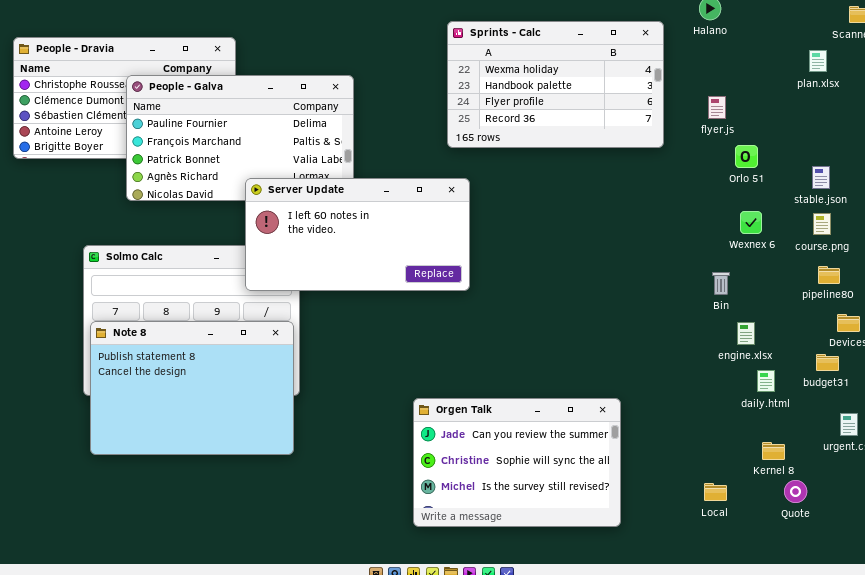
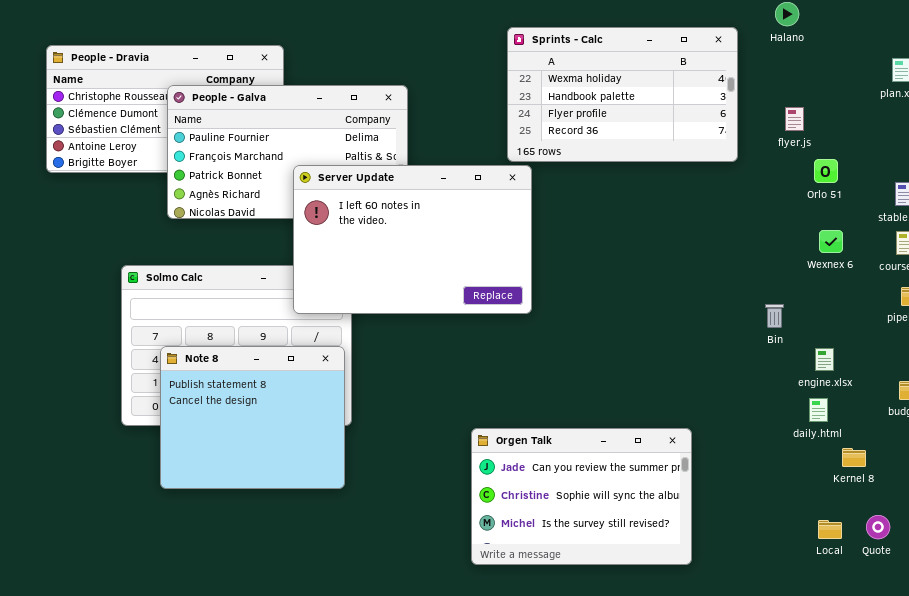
Server Update: [245,178,470,291] -> [293,165,532,314], resized
Bin: [712,272,730,295] -> [765,304,784,328], moved
Note 8: [90,321,294,455] -> [160,346,345,489], resized
daily.html: [757,370,775,392] -> [809,398,828,422], moved
Kernel 8: [762,442,785,460] -> [842,448,866,467], moved
Local: [704,483,727,501] -> [818,520,842,539], moved

